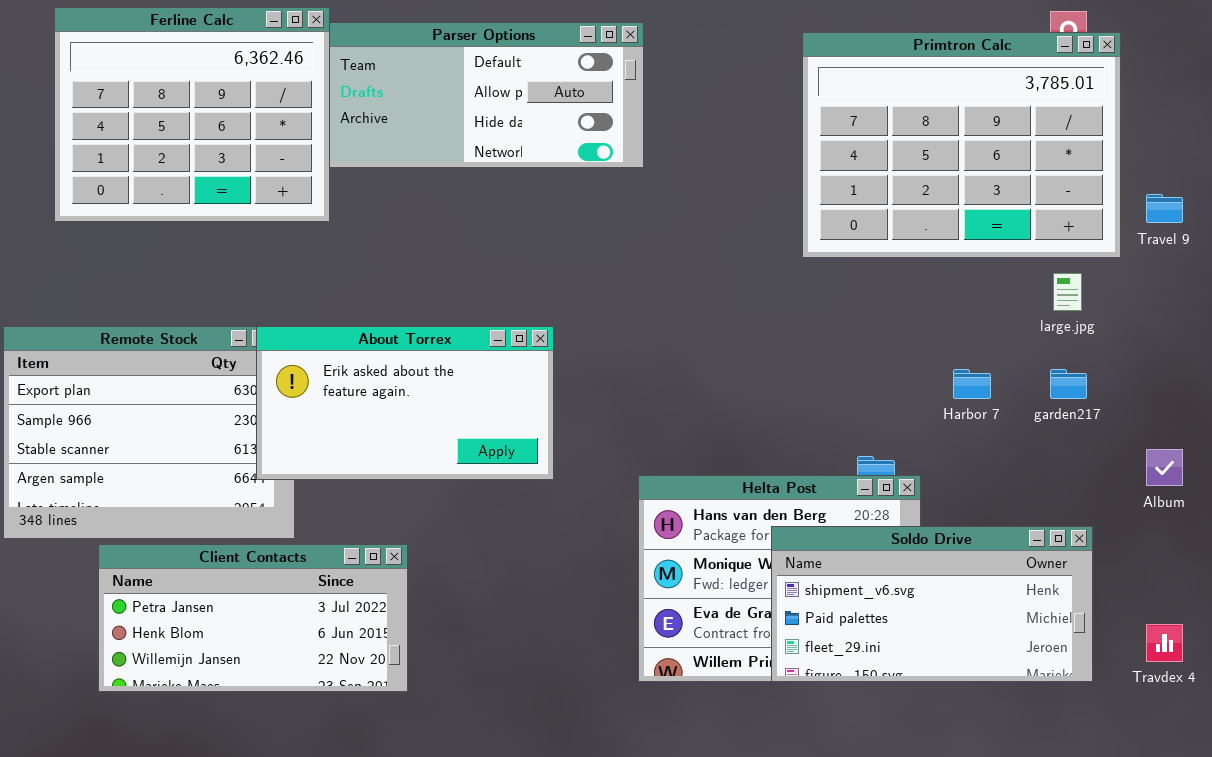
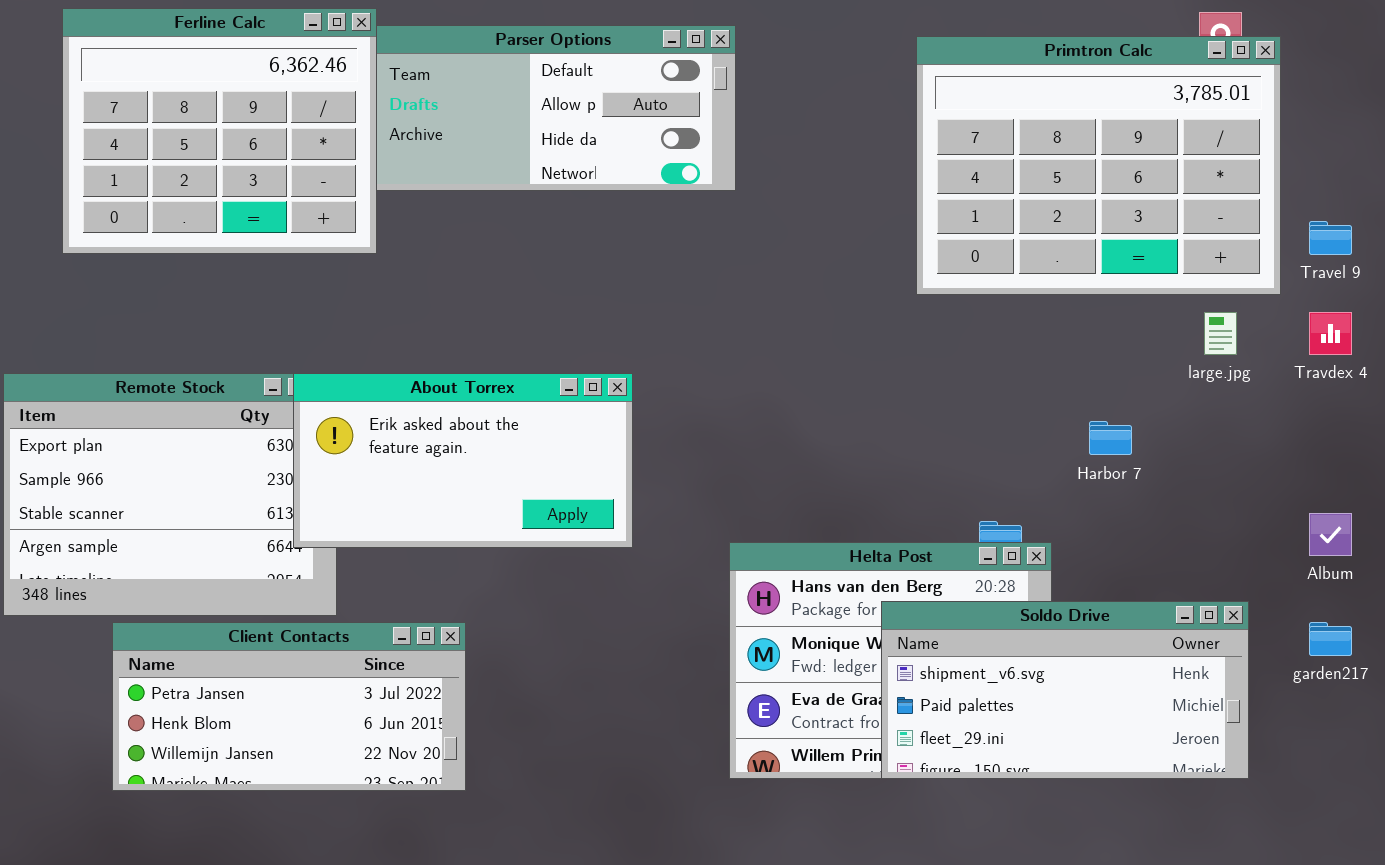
garden217: [1050,369,1087,399] -> [1309,622,1352,656], moved
Travdex 4: [1146,624,1183,662] -> [1309,312,1352,355], moved

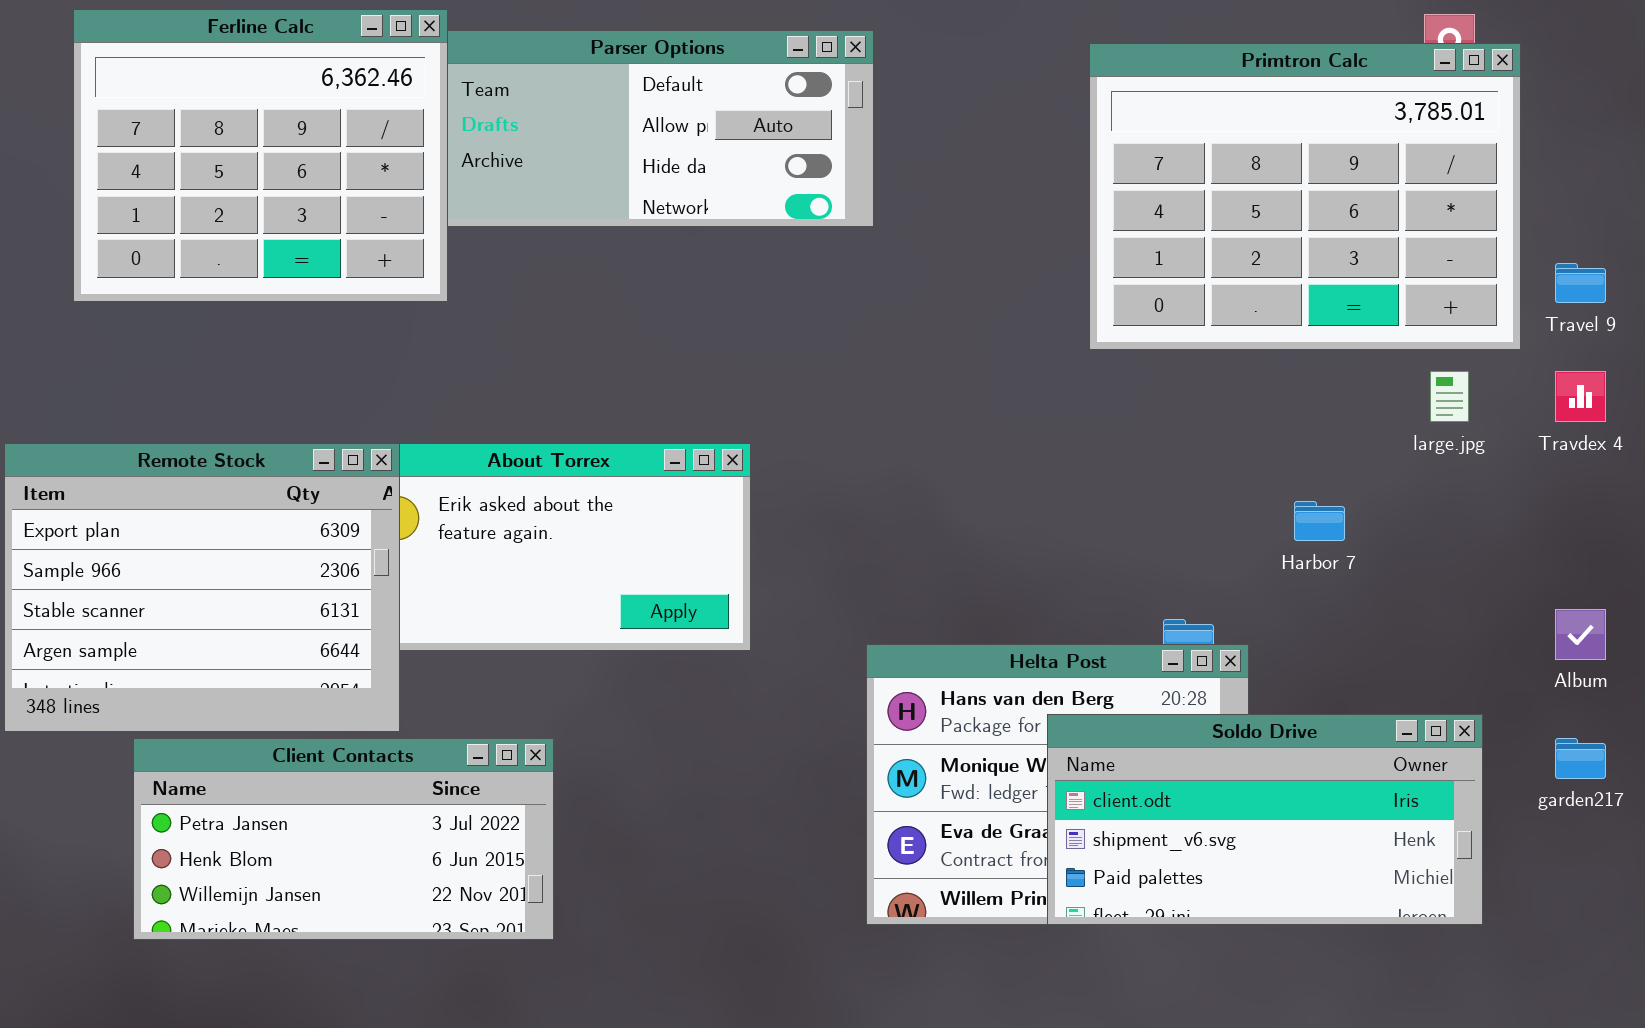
Remote Stock: [3,373,337,616] -> [4,443,400,732], raised
Soldo Drive: [881,601,1249,779] -> [1047,714,1483,925], scrolled up 1 row

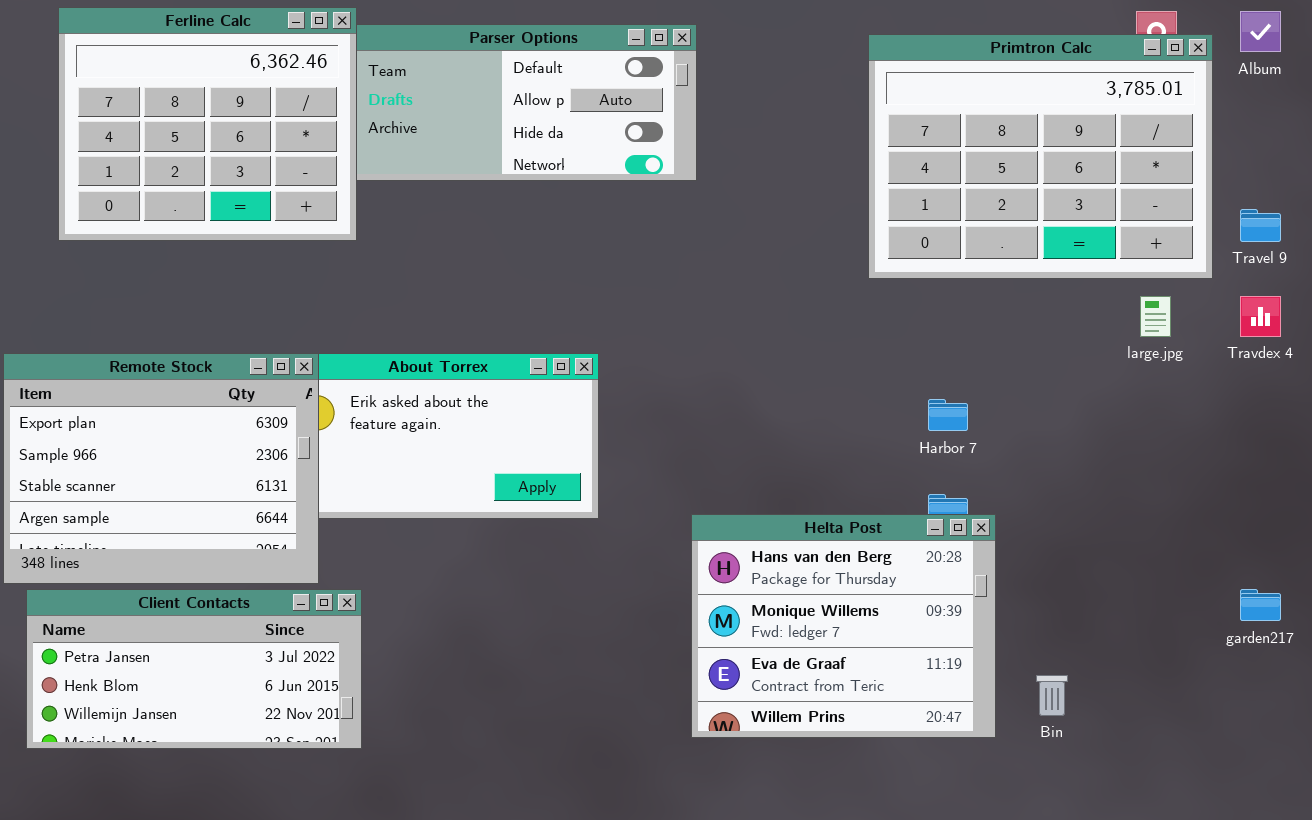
Harbor 7: [1294,501,1345,541] -> [928,399,968,431], moved
Album: [1555,609,1606,660] -> [1240,11,1281,52], moved
Soldo Drive: [1047,714,1483,925] -> none, closed
Client Contacts: [133,738,554,940] -> [26,589,362,749], moved

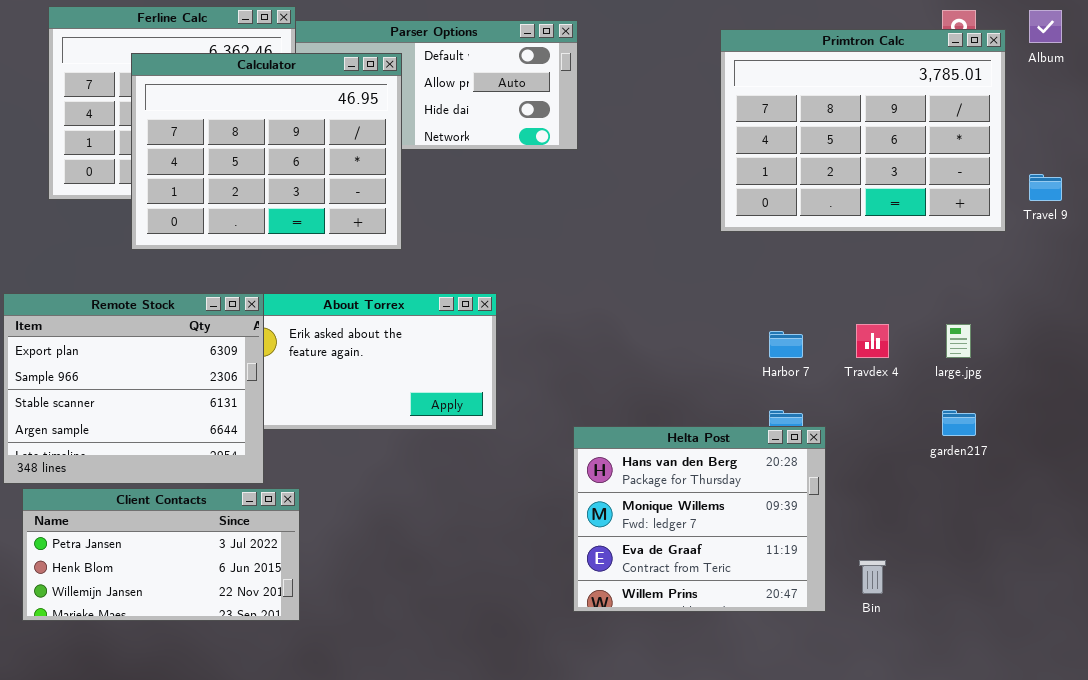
Calculator: none -> [131,53,402,250], opened
large.jpg: [1140,296,1171,337] -> [946,324,971,358], moved
Travdex 4: [1240,296,1281,337] -> [856,324,889,358], moved
garden217: [1240,589,1281,621] -> [942,410,976,436], moved

